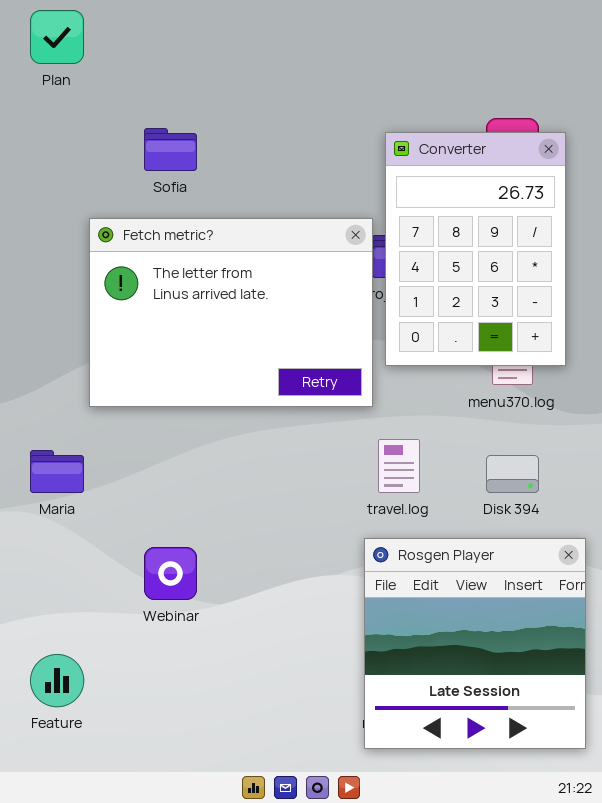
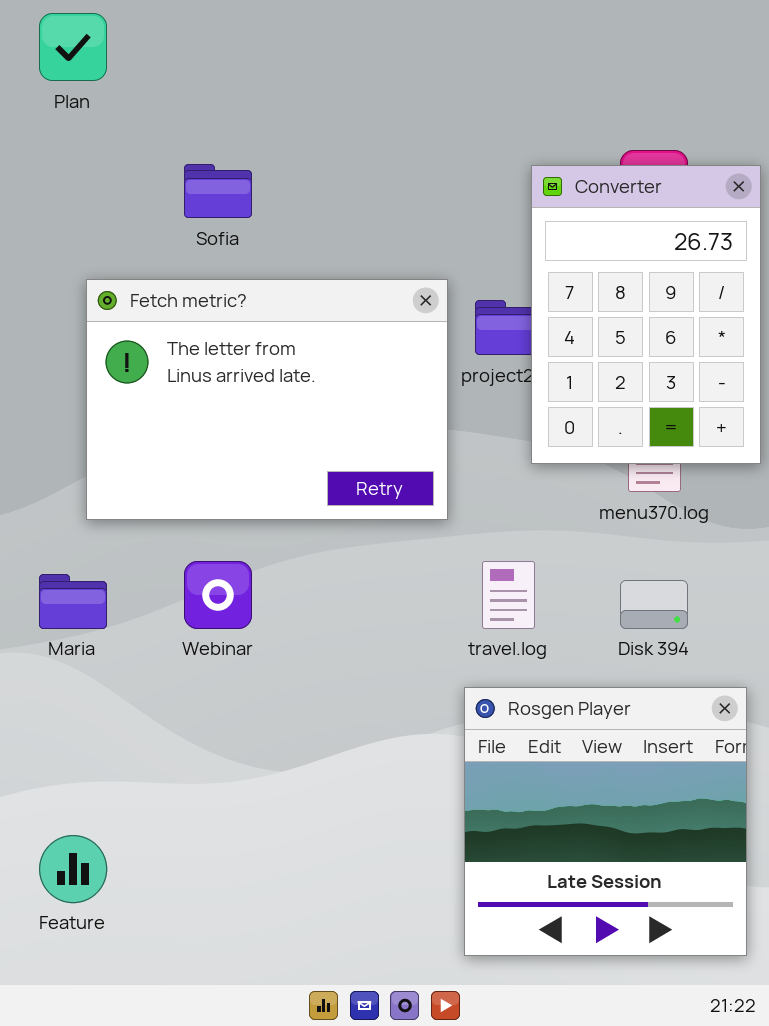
Converter: [385,132,566,366] -> [531,165,761,464], moved
Fetch metric?: [89,218,373,407] -> [86,279,448,520], moved
Webinar: [144,547,197,600] -> [184,561,252,629], moved

